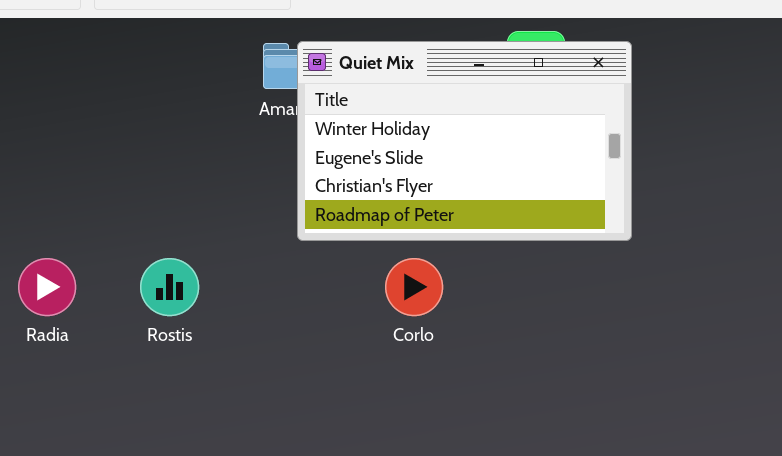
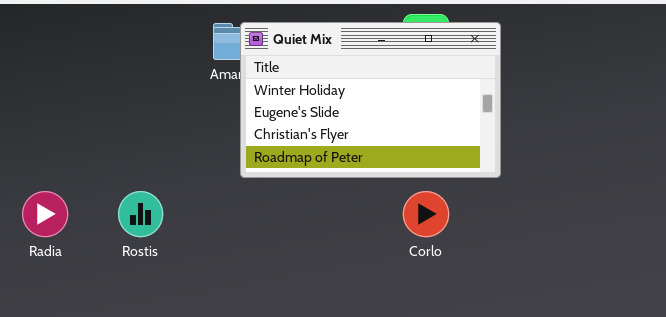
Corlo: [385,258,443,316] -> [403,191,449,237], moved

